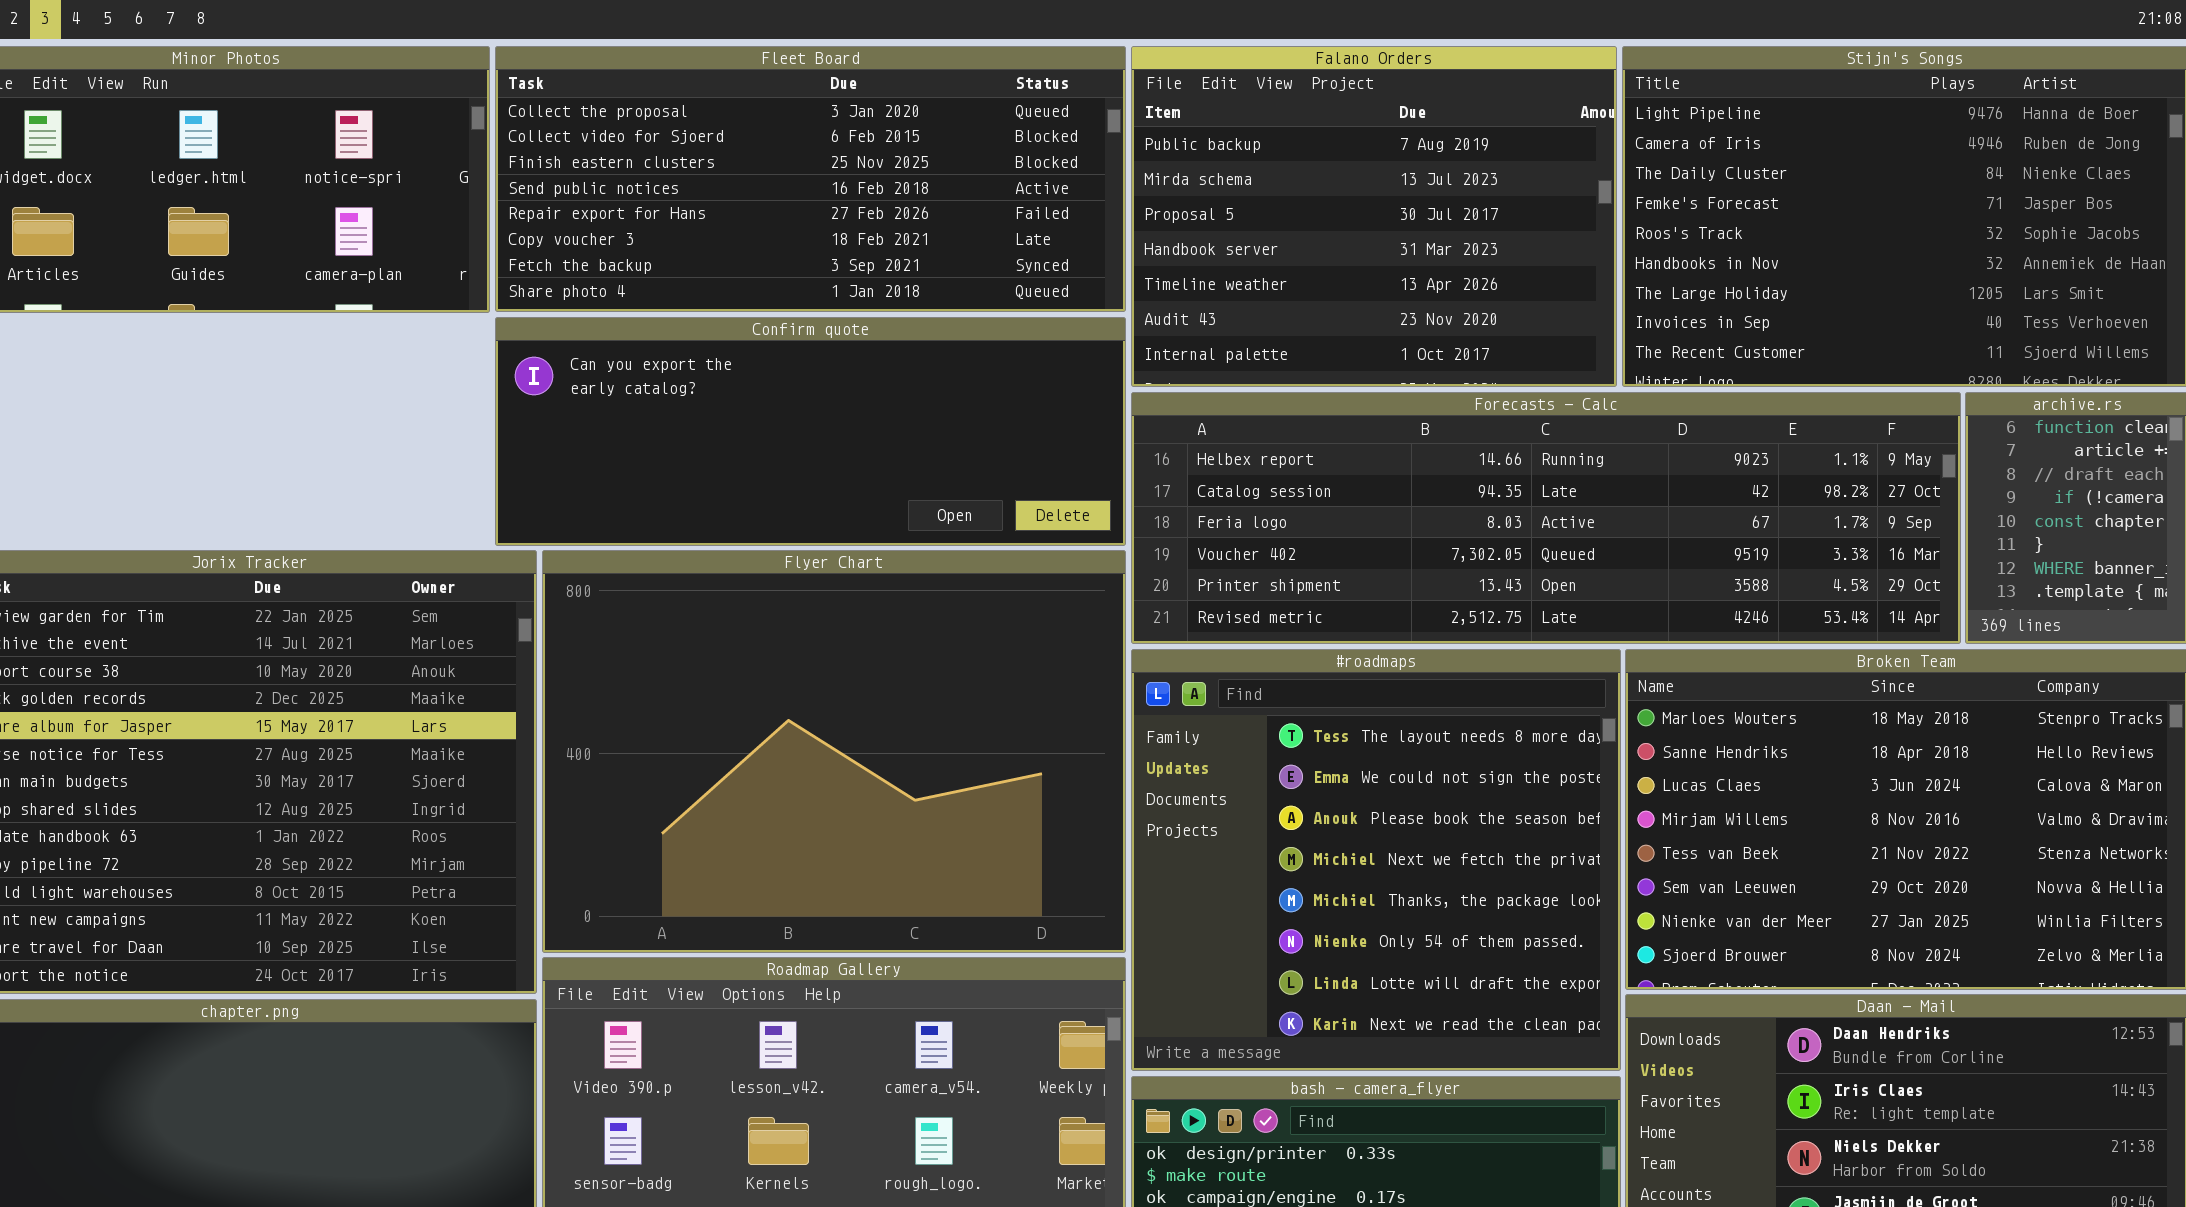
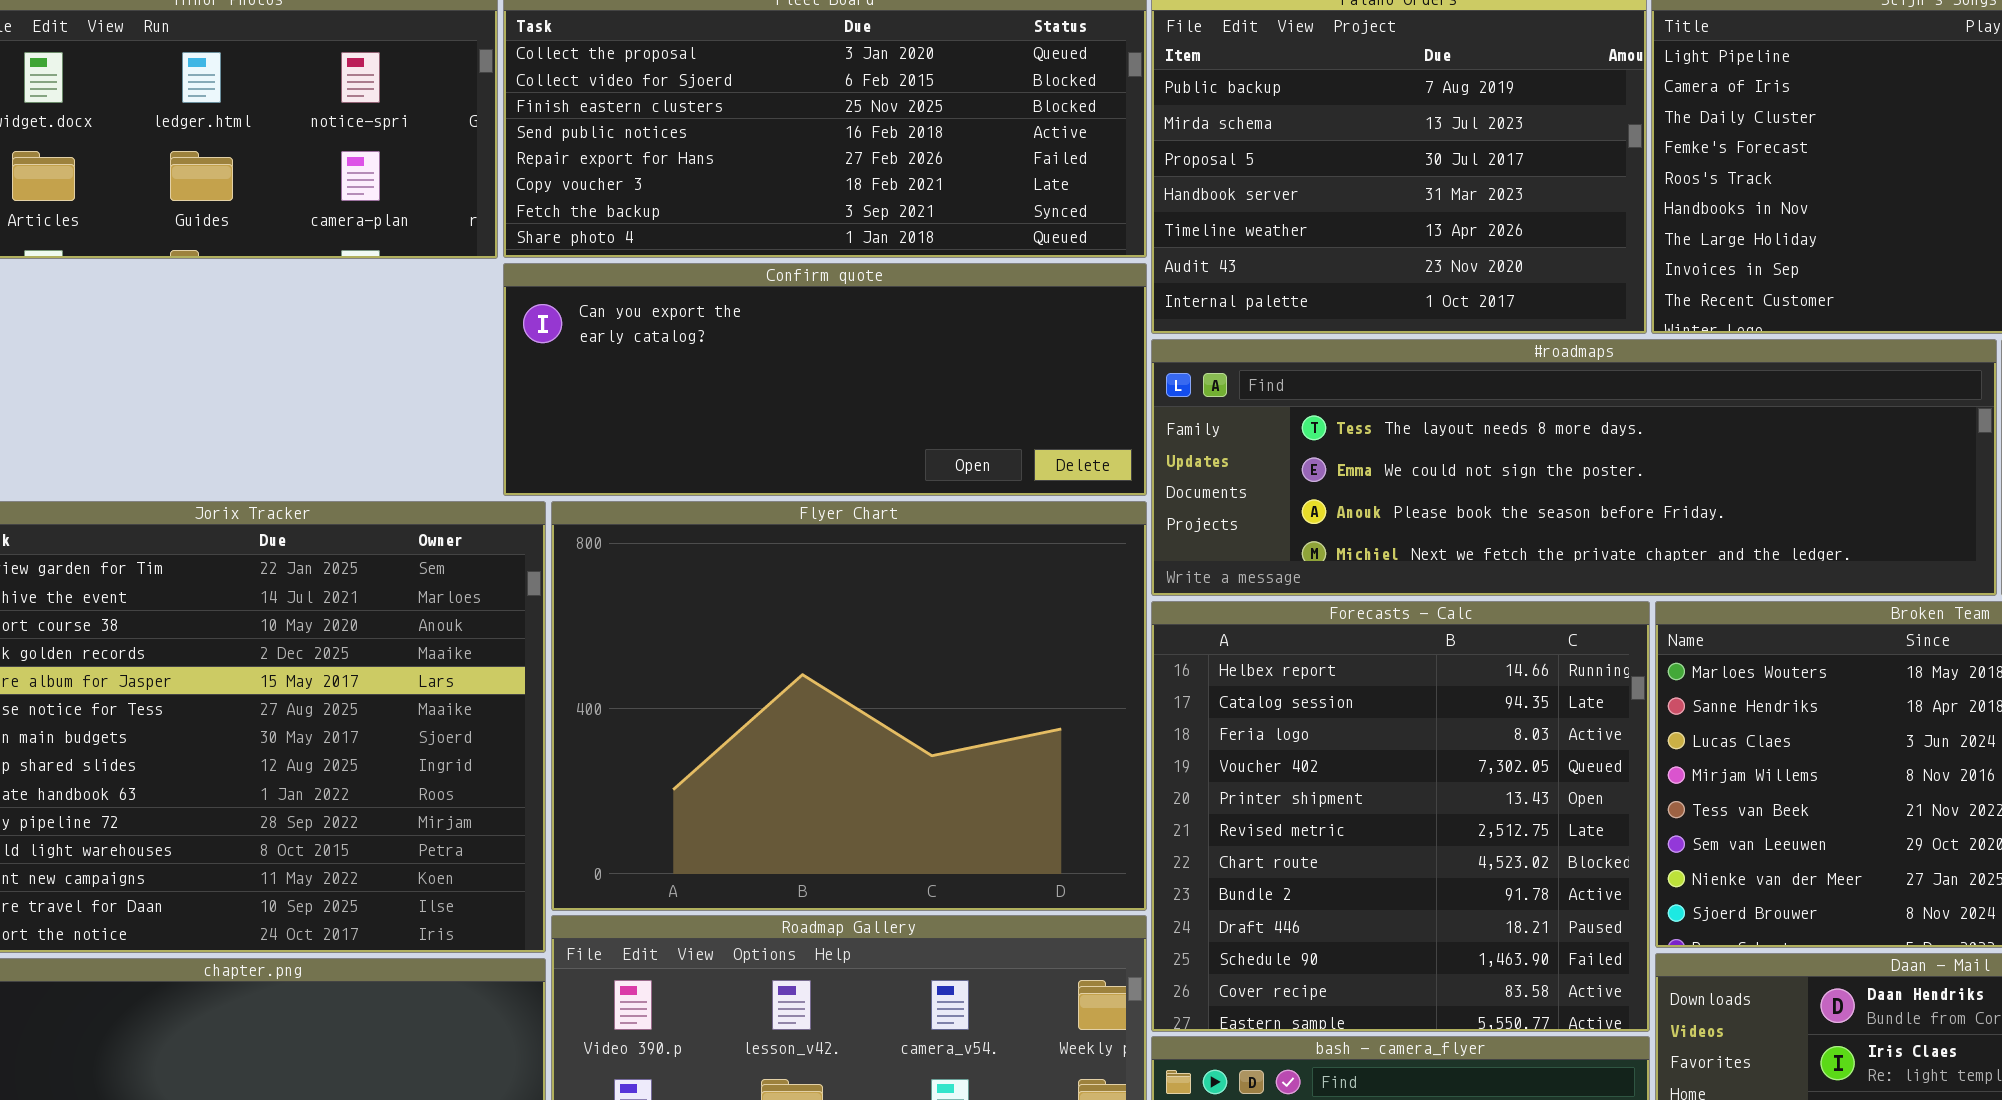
Forecasts - Calc: [1131,392,1961,644] -> [1151,601,1650,1032], moved, resized
#roadmaps: [1131,649,1621,1071] -> [1151,339,1997,596], moved, resized

